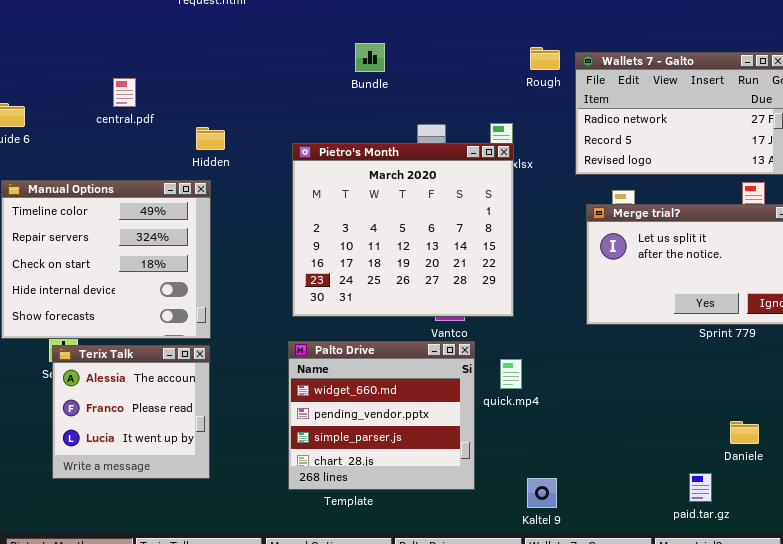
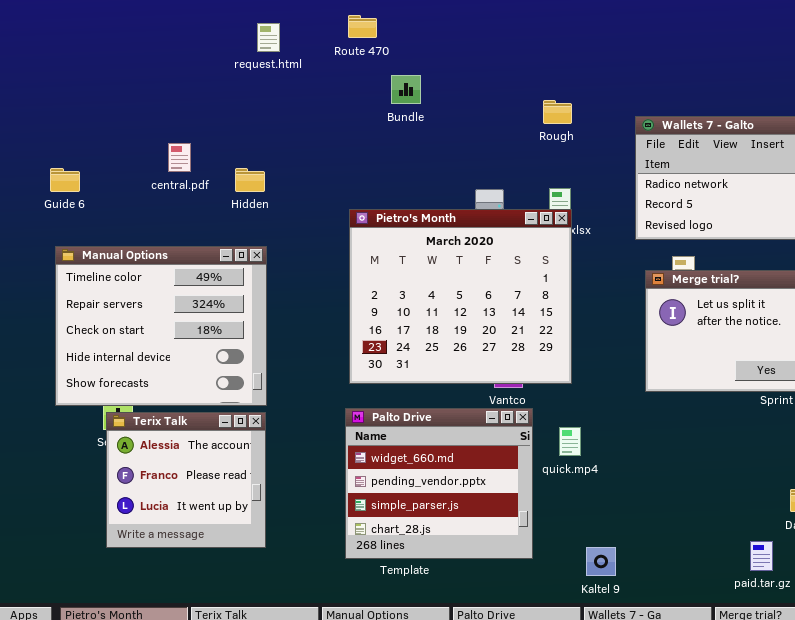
Bundle: [355,43,385,72] -> [391,75,421,104], moved
Rough: [530,47,560,70] -> [543,100,572,124], moved
Hidden: [196,127,225,150] -> [235,168,265,192], moved

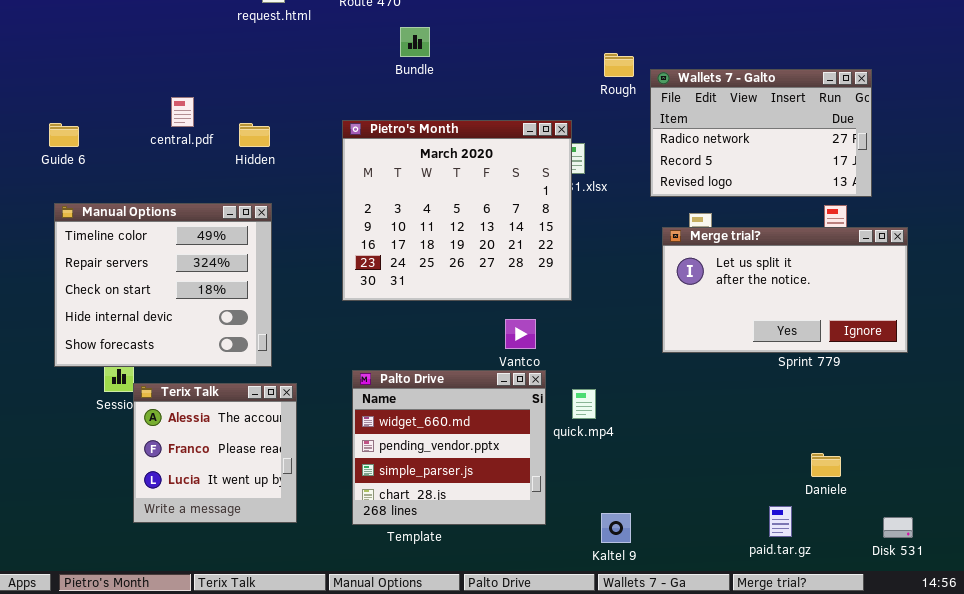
Rough: [543,100,572,124] -> [604,53,634,77], moved
Pietro's Month: [349,209,572,384] -> [342,120,572,301], moved
Terix Talk: [106,412,266,548] -> [133,383,297,523], moved

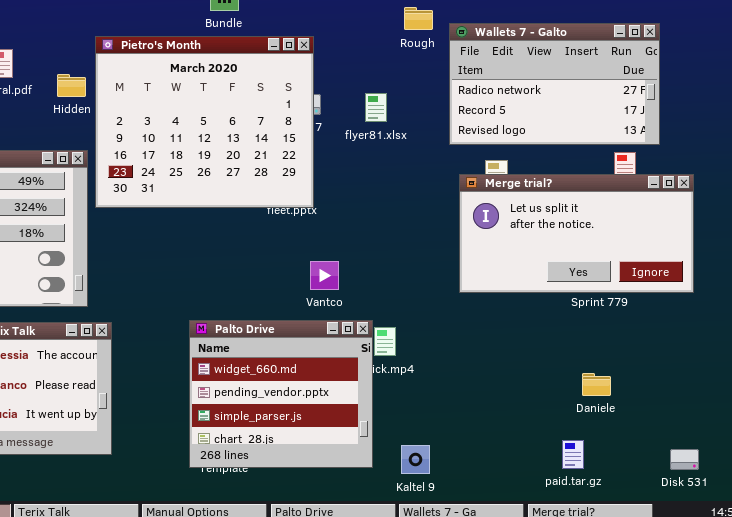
Pietro's Month: [342,120,572,301] -> [95,36,314,208], moved
Palto Drive: [352,370,546,525] -> [189,320,373,468], moved
Daniele: [811,453,841,477] -> [582,373,611,396], moved

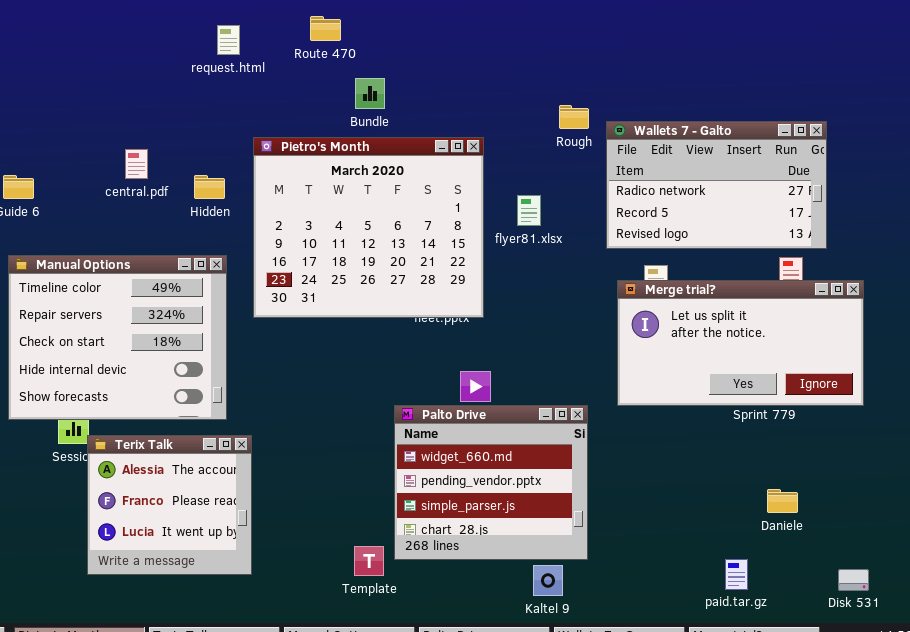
Pietro's Month: [95,36,314,208] -> [253,137,484,318], moved
Palto Drive: [189,320,373,468] -> [394,405,588,560], moved
Daniele: [582,373,611,396] -> [767,489,798,513], moved
Kaltel 9: [401,445,430,474] -> [533,565,563,596], moved

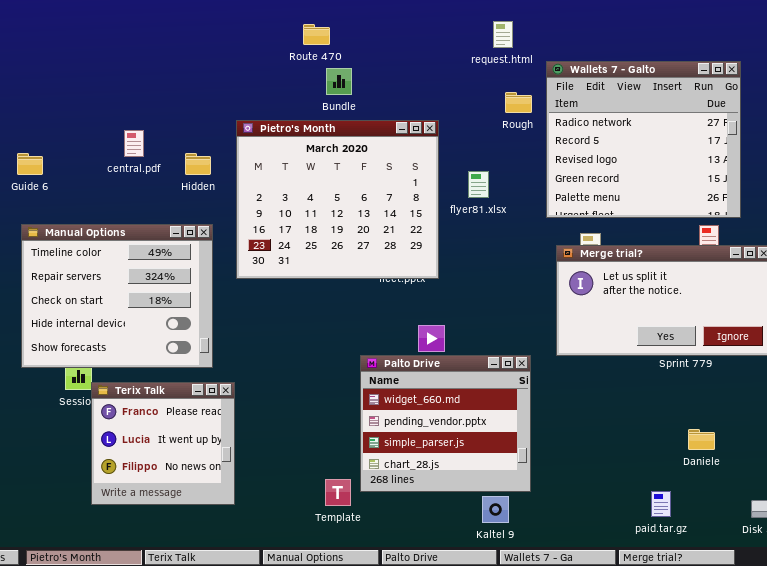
Route 470: [310,16,341,41] -> [303,24,330,45], moved
request.html: [217,25,240,55] -> [493,21,513,48], moved
Wallets 7 - Galto: [606,121,827,249] -> [546,61,741,218], resized
Terix Talk: [87,435,252,575] -> [91,382,235,505], scrolled down 1 row

